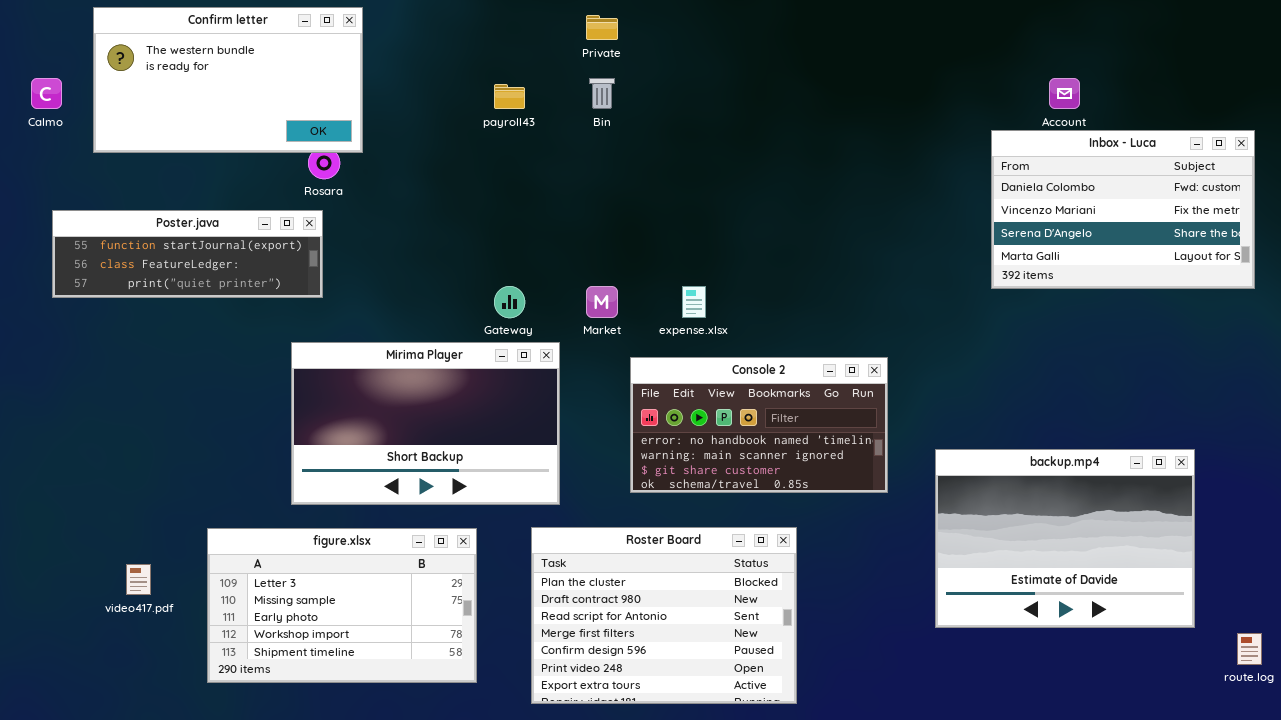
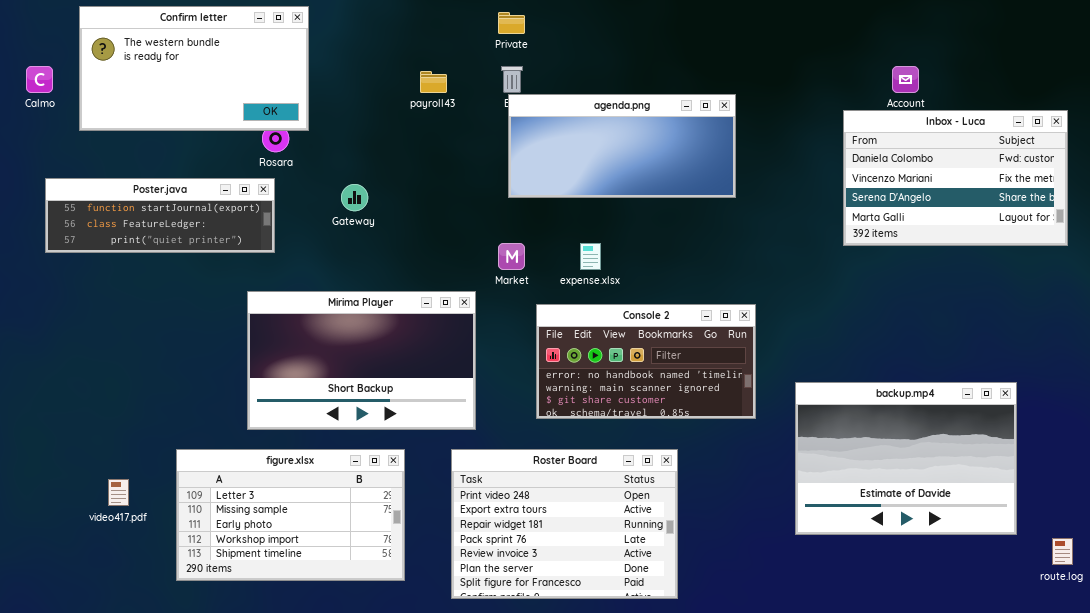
agenda.png: none -> [508,94,736,198], opened
Gateway: [494,286,525,318] -> [341,184,368,211], moved
Roster Board: [531,527,797,704] -> [451,449,678,599], scrolled down 5 rows

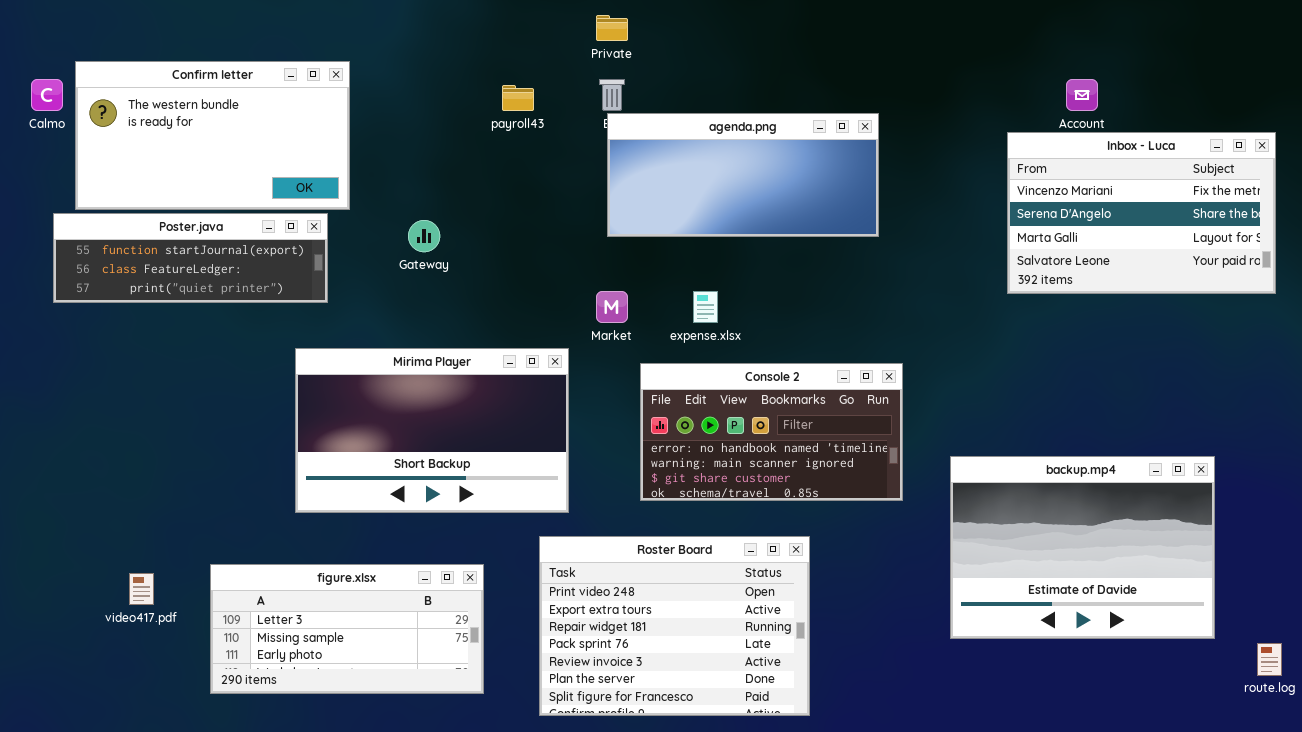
Confirm letter: [79,6,309,131] -> [75,61,350,210], moved
Inbox - Luca: [843,110,1068,246] -> [1007,132,1276,294], scrolled down 1 row
figure.xlsx: [176,449,405,581] -> [210,564,484,694], resized

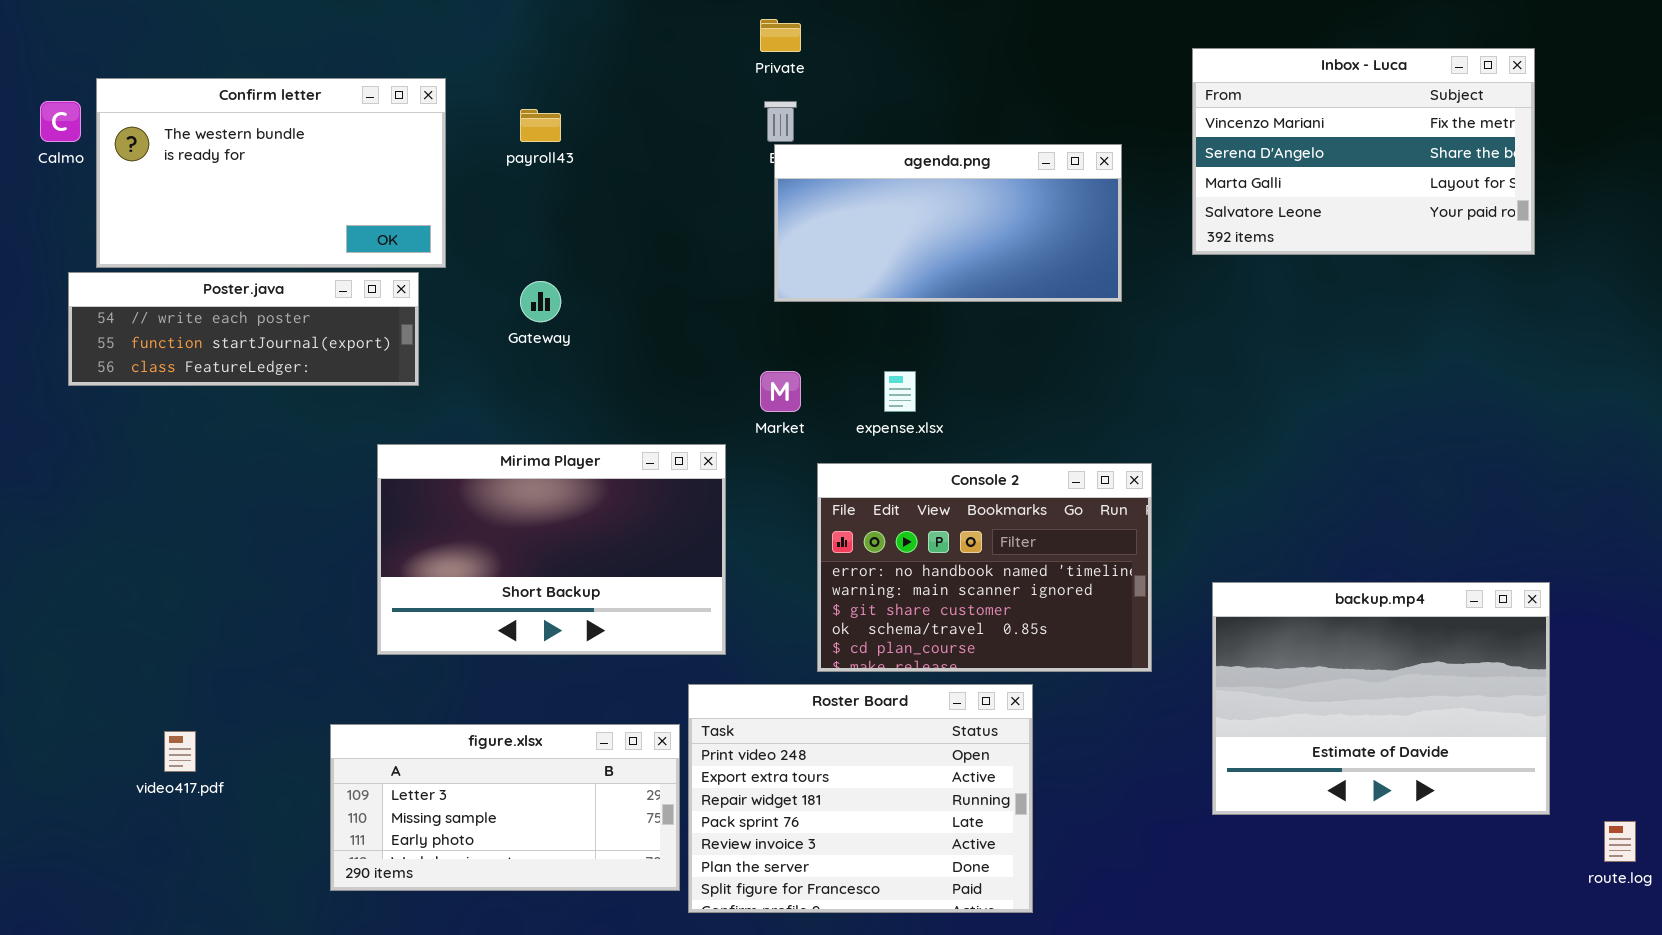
payroll43: [502,85,534,111] -> [520,109,561,142], moved
Inbox - Luca: [1007,132,1276,294] -> [1192,48,1535,255], moved
Poster.java: [53,213,328,303] -> [68,272,419,386], scrolled up 1 row
Console 2: [640,363,903,501] -> [817,463,1152,672], resized
figure.xlsx: [210,564,484,694] -> [330,724,680,891], moved

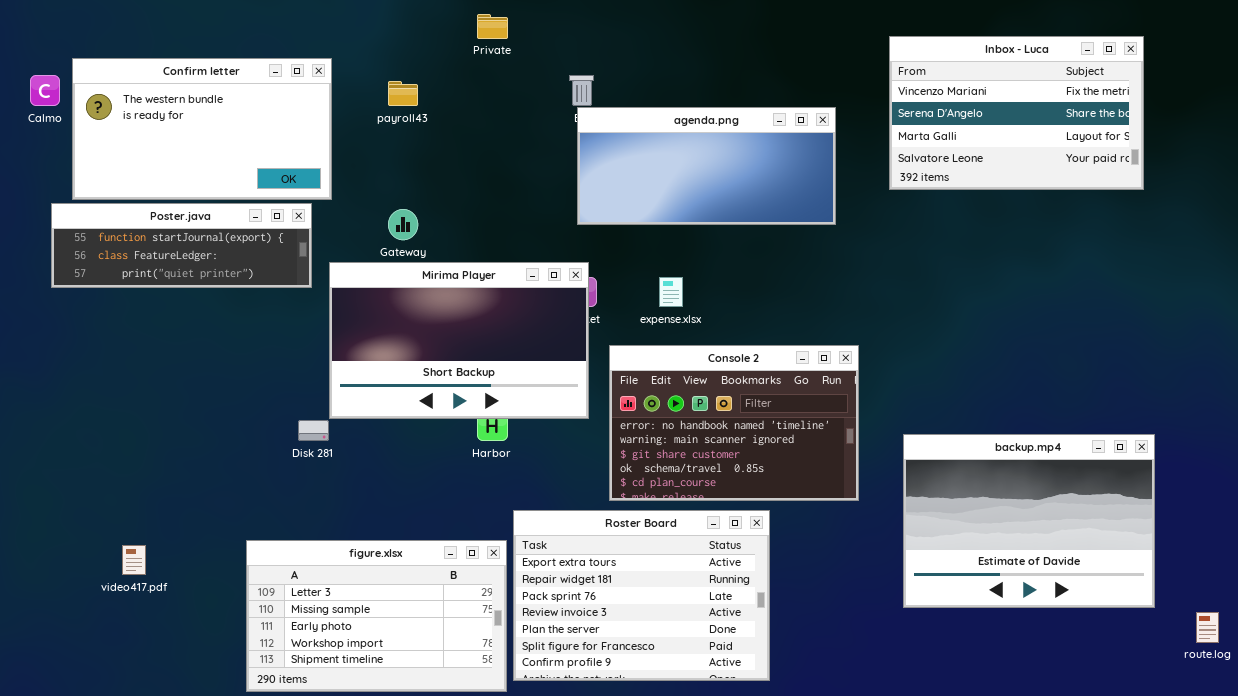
Private: [760,19,801,52] -> [477,14,508,39], moved
Poster.java: [68,272,419,386] -> [51,203,312,288], scrolled down 1 row
Mirima Player: [377,444,726,655] -> [329,262,589,419], moved
Roster Board: [688,684,1033,913] -> [513,510,770,681], scrolled down 1 row
figure.xlsx: [330,724,680,891] -> [246,540,507,692], resized

